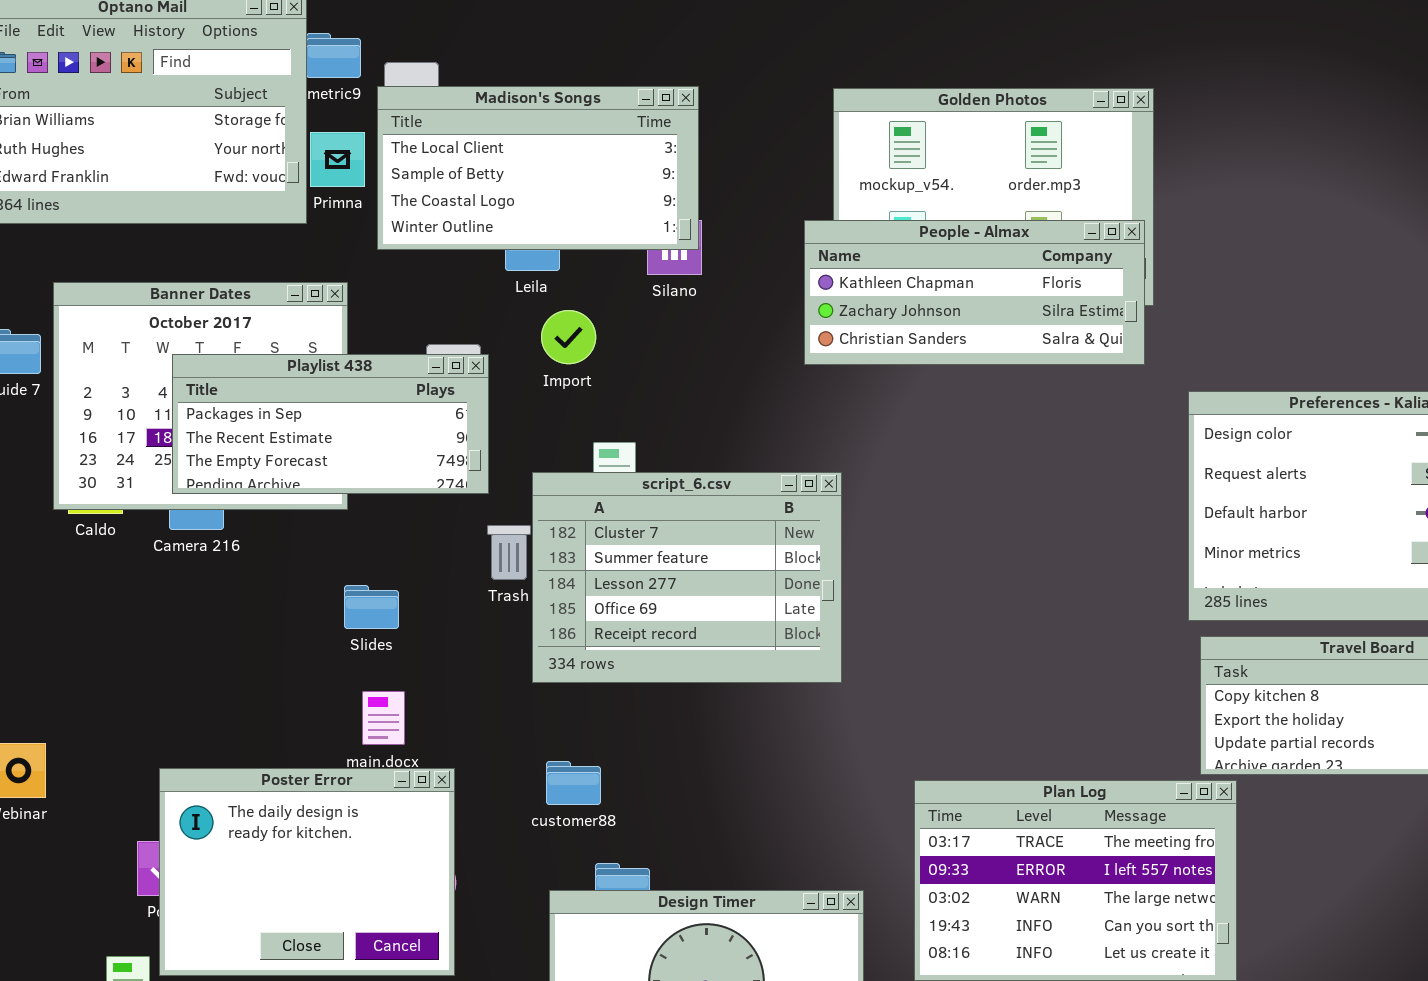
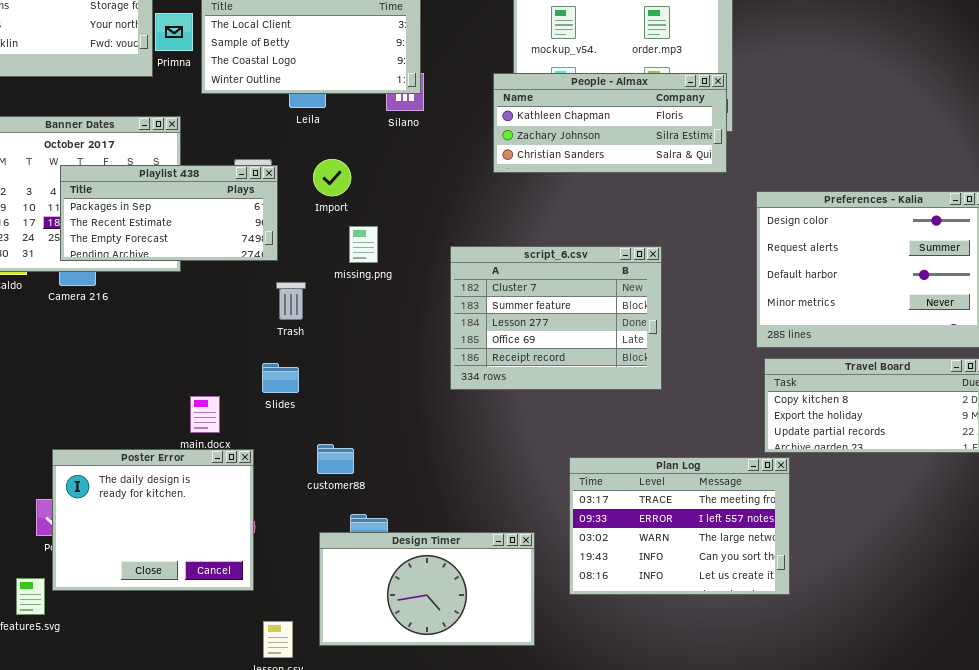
Import: [541,310,596,364] -> [313,159,351,196], moved
script_6.csv: [532,472,842,683] -> [450,246,662,390], moved
Slides: [344,585,399,629] -> [262,363,299,393], moved

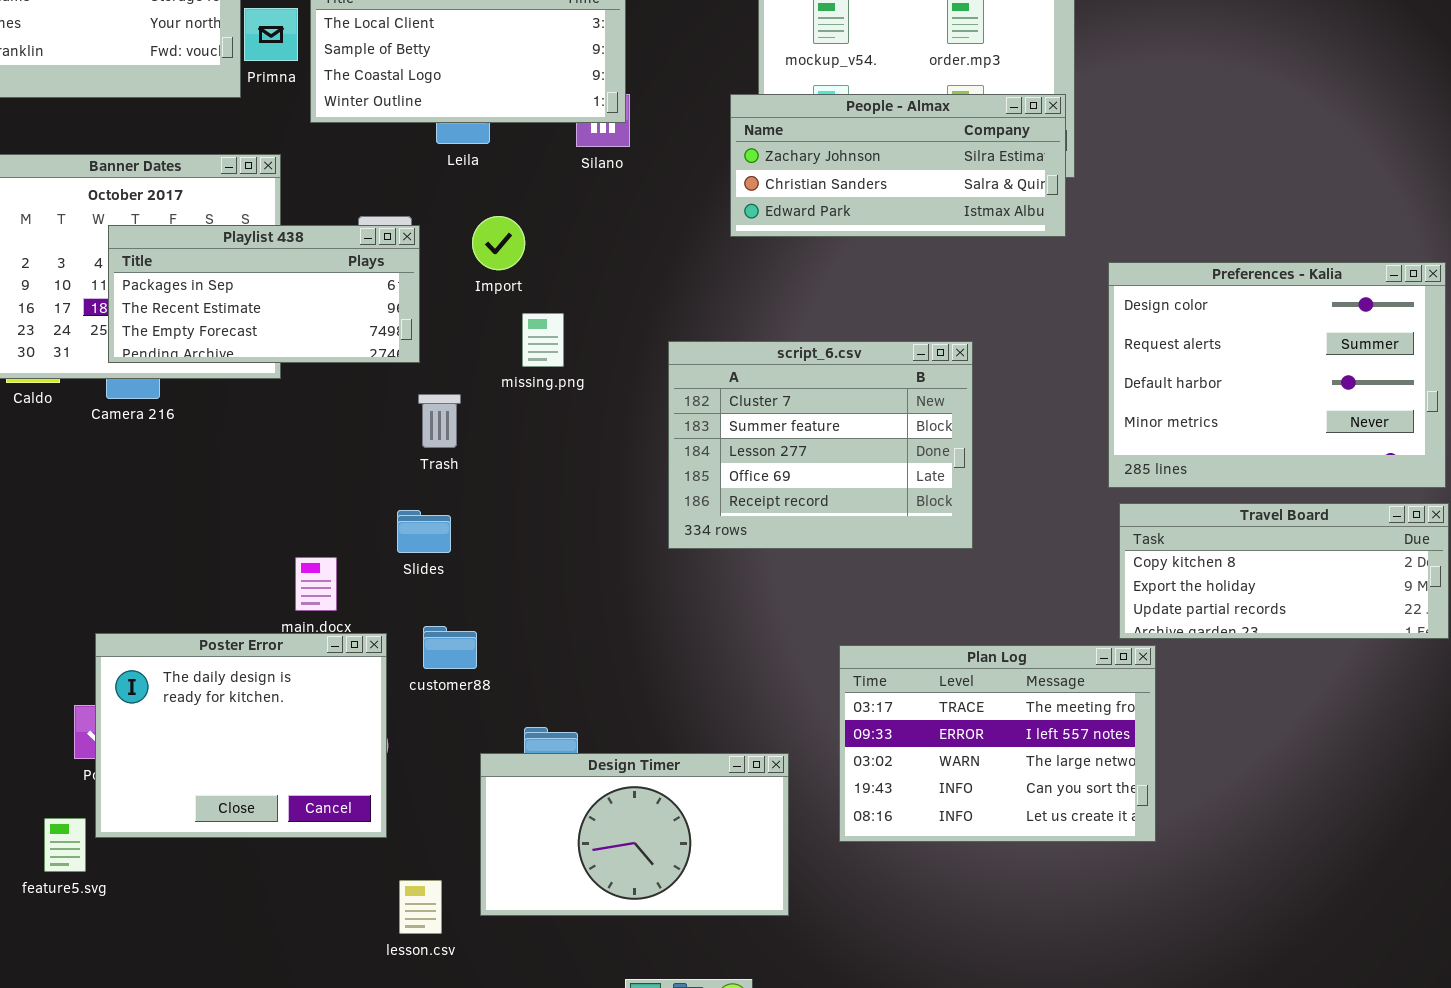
People - Almax: [493,73,727,173] -> [730,94,1066,237], scrolled down 1 row
customer88: [317,444,354,474] -> [423,626,477,669], moved

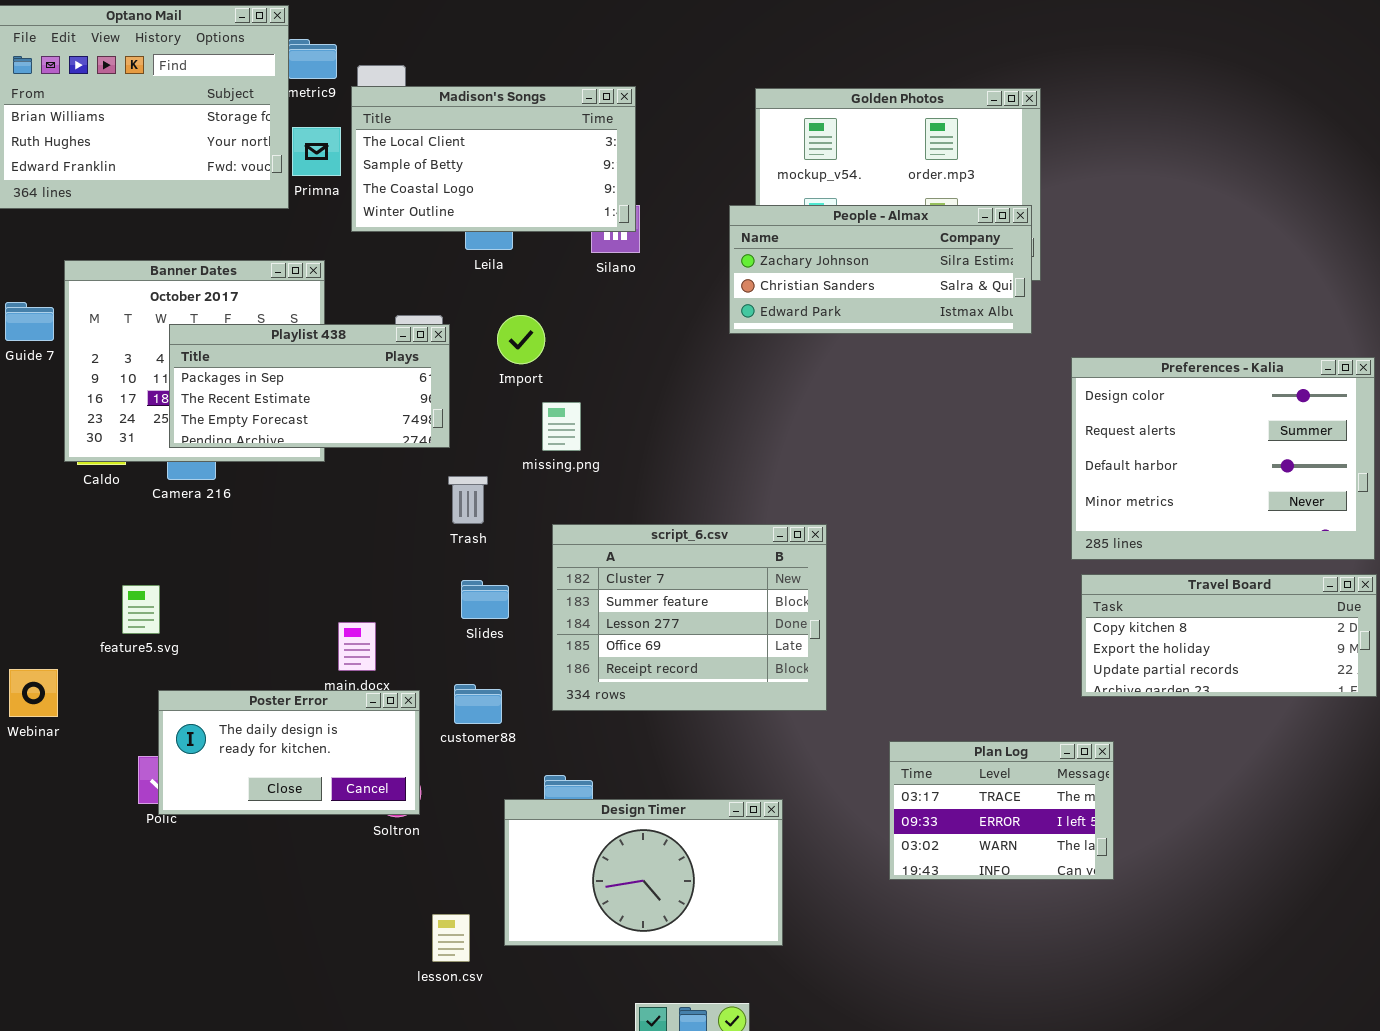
script_6.csv: [668,341,973,549] -> [552,524,827,711], moved
Slides: [397,510,451,553] -> [461,580,509,619], moved
Poster Error: [95,633,387,838] -> [158,690,420,815], resized
Plan Log: [839,645,1156,842] -> [889,741,1114,880], resized
feature5.svg: [44,818,86,872] -> [122,585,160,634], moved

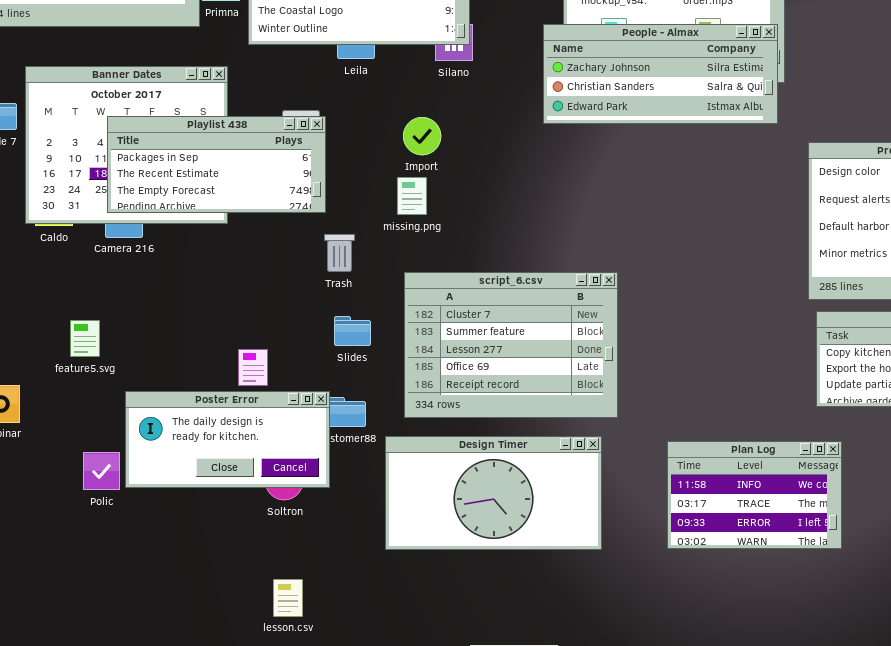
Import: [497,315,545,364] -> [403,117,441,155], moved
Poster Error: [158,690,420,815] -> [125,391,330,488], moved
Plan Log: [889,741,1114,880] -> [667,441,842,549], scrolled up 1 row
Design Timer: [504,799,783,946] -> [385,436,602,550], moved
lesson.csv: [432,914,470,962] -> [273,579,303,617], moved

